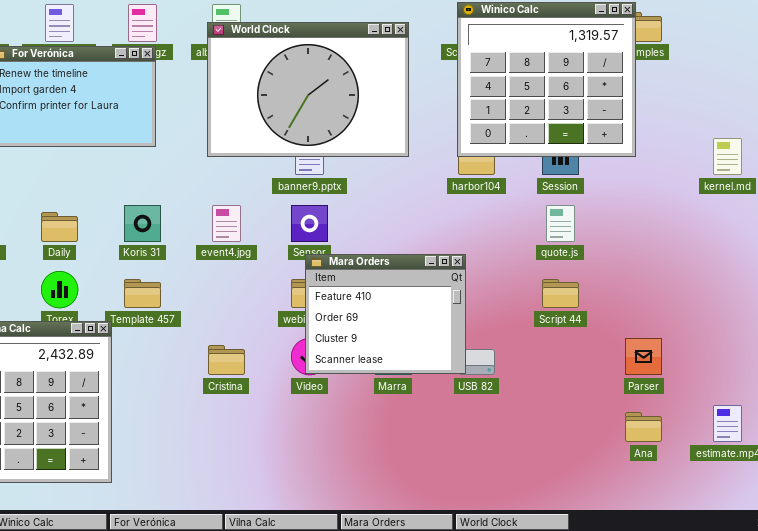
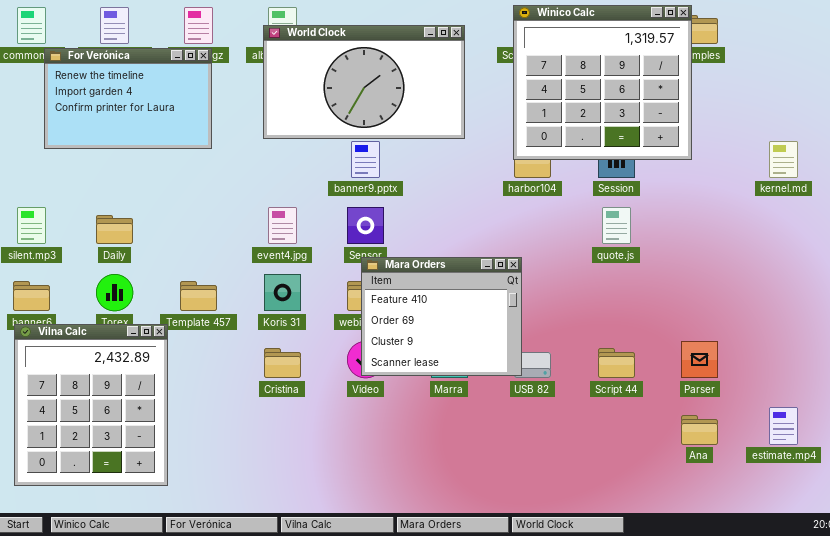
World Clock: [207,22,409,157] -> [263,25,465,139], resized
Koris 31: [124,205,161,242] -> [264,274,301,311], moved
Script 44: [542,279,579,308] -> [598,348,635,378], moved

